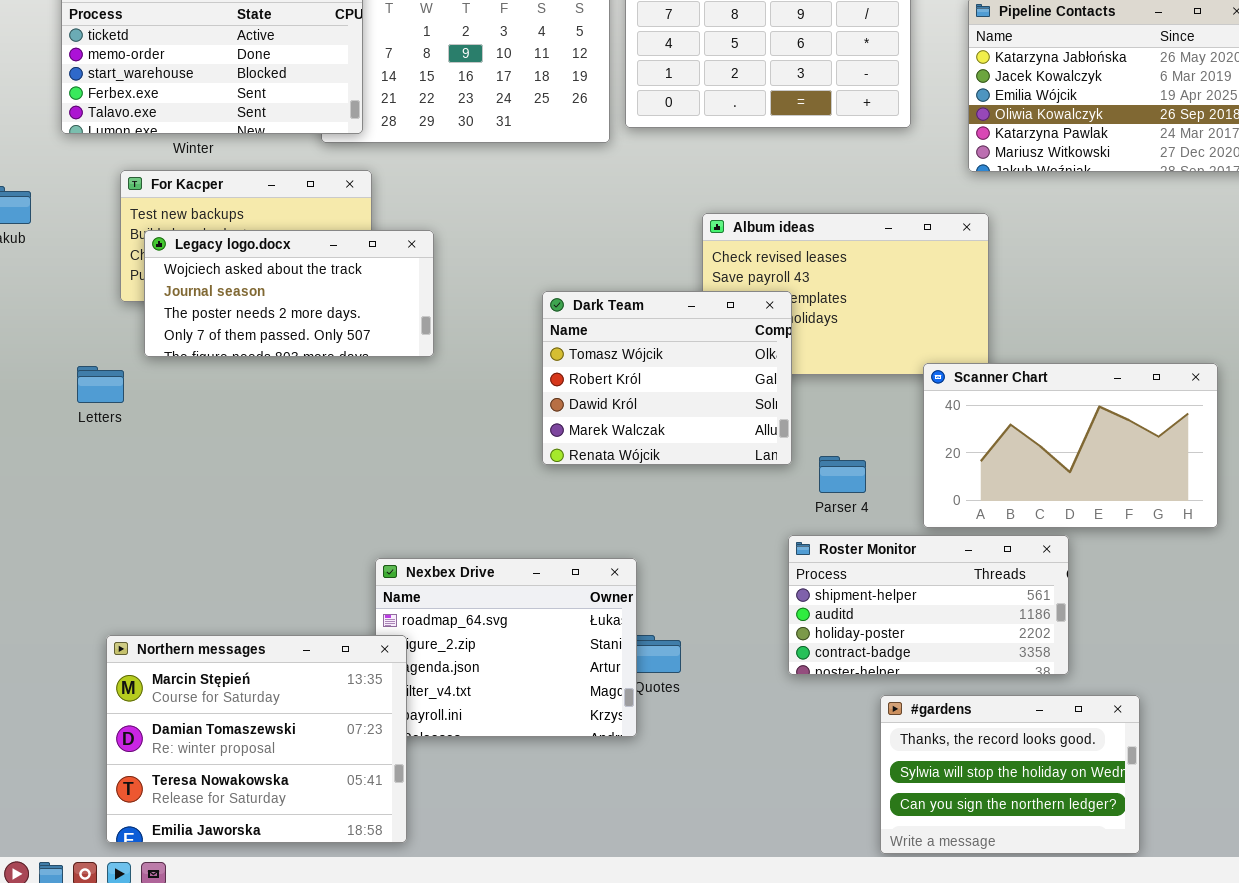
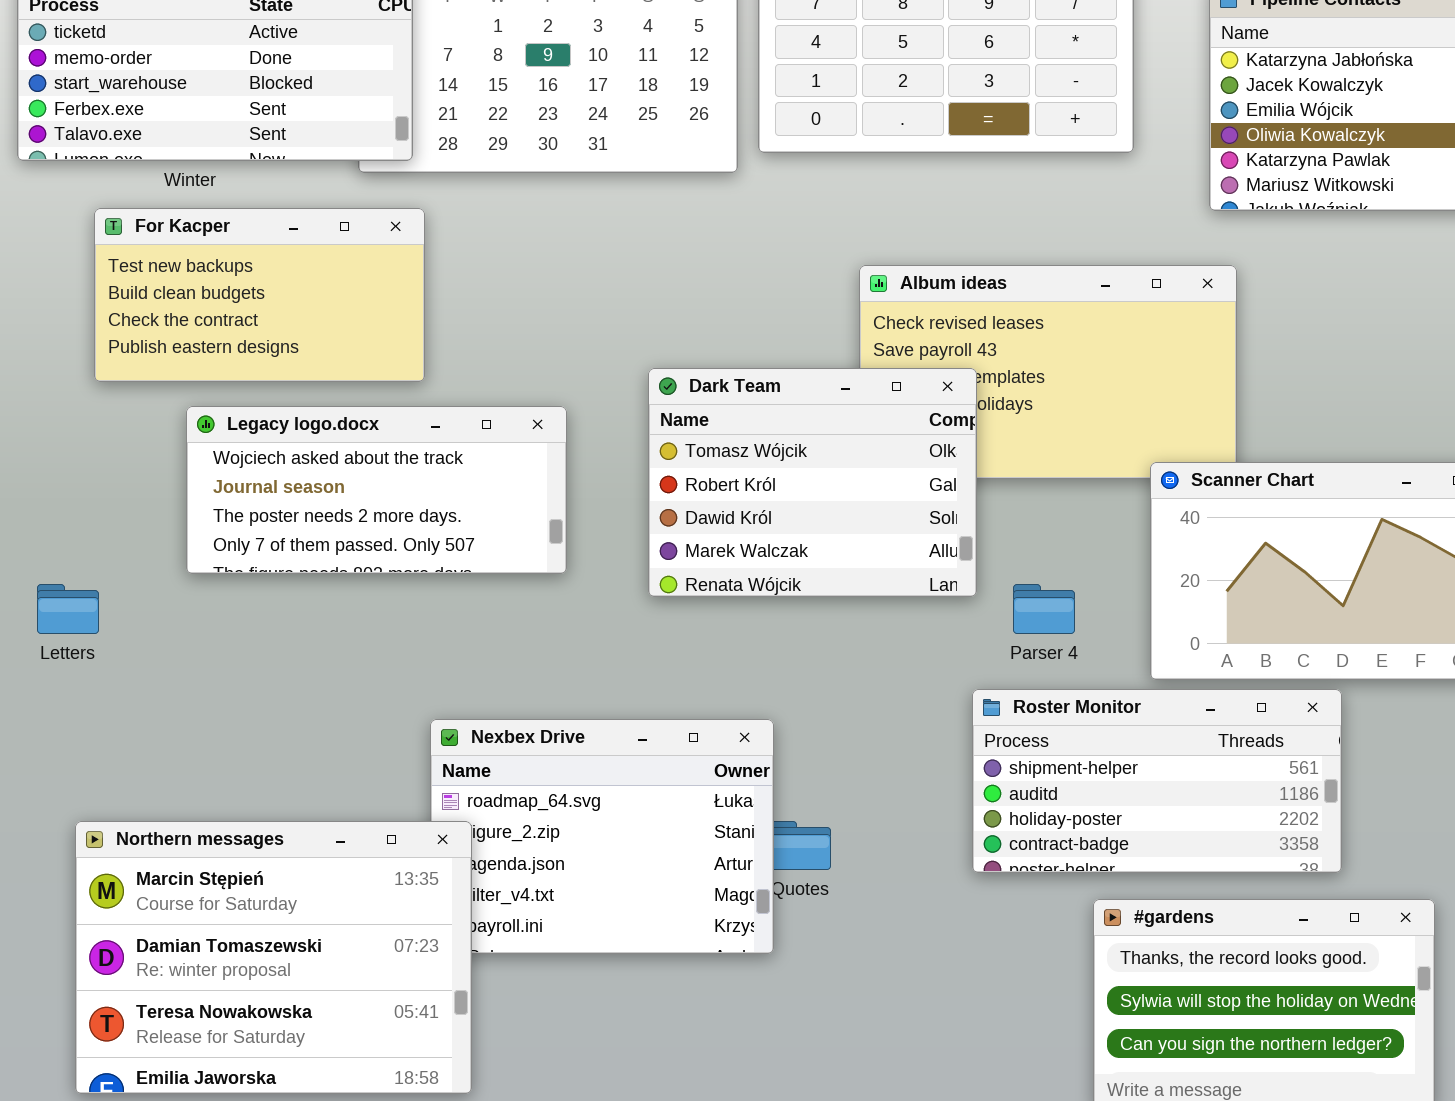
Legacy logo.docx: [144,230,434,357] -> [186,406,567,574], moved
Letters: [77,366,124,403] -> [37,584,99,634], moved

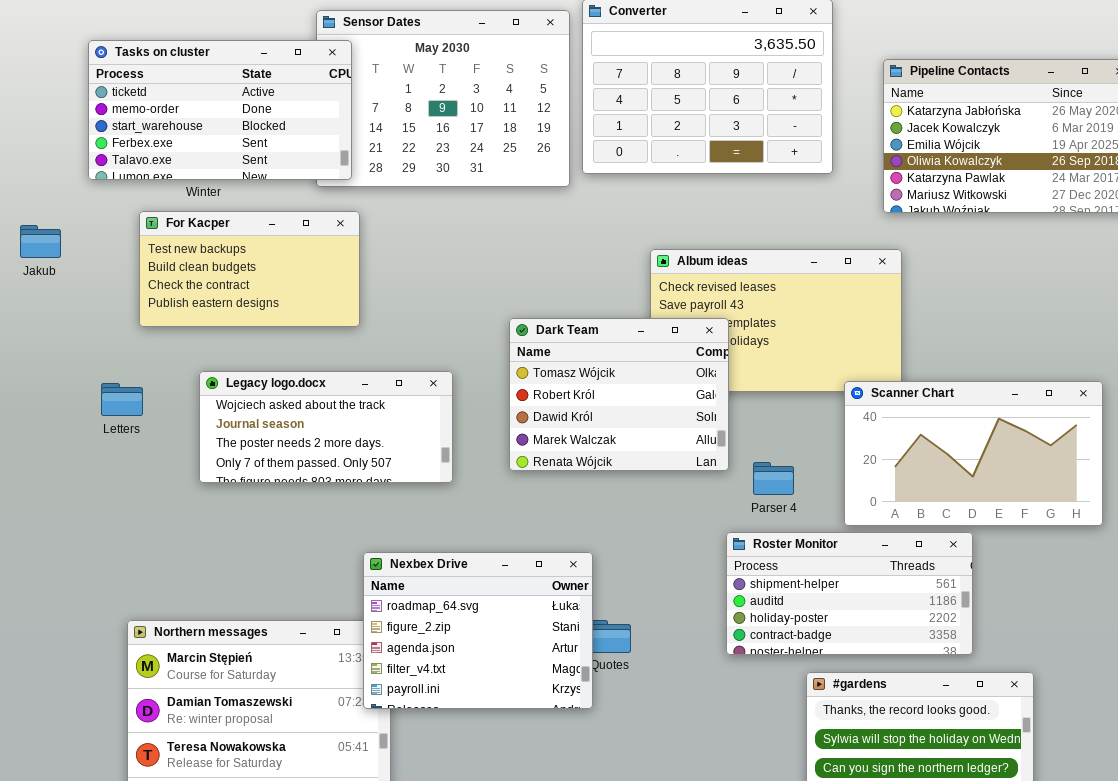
Legacy logo.docx: [186,406,567,574] -> [199,371,453,483], moved
Letters: [37,584,99,634] -> [101,383,143,416], moved
Nexbex Drive: [430,719,774,954] -> [363,552,593,709], raised

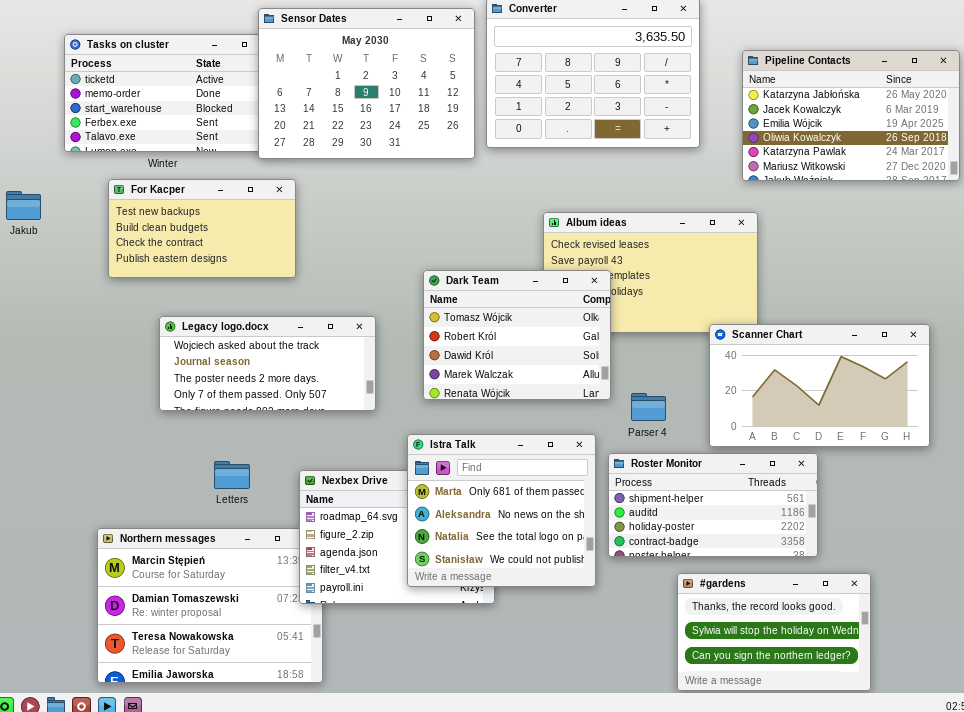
Sensor Dates: [316,10,570,187] -> [258,8,475,159], raised
Letters: [101,383,143,416] -> [214,461,250,489], moved
Istra Talk: none -> [407,434,596,587], opened

